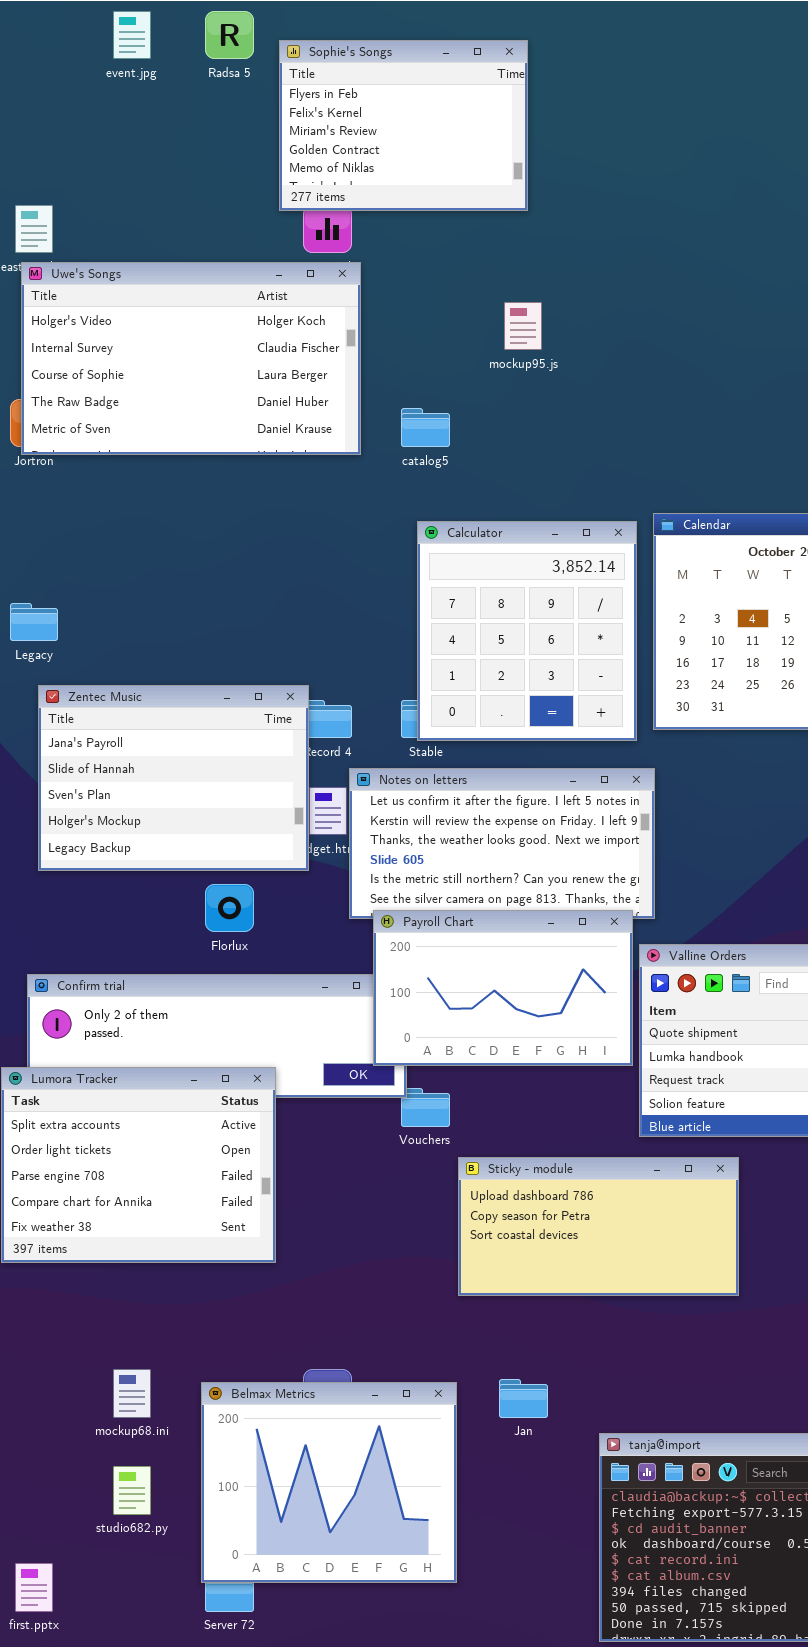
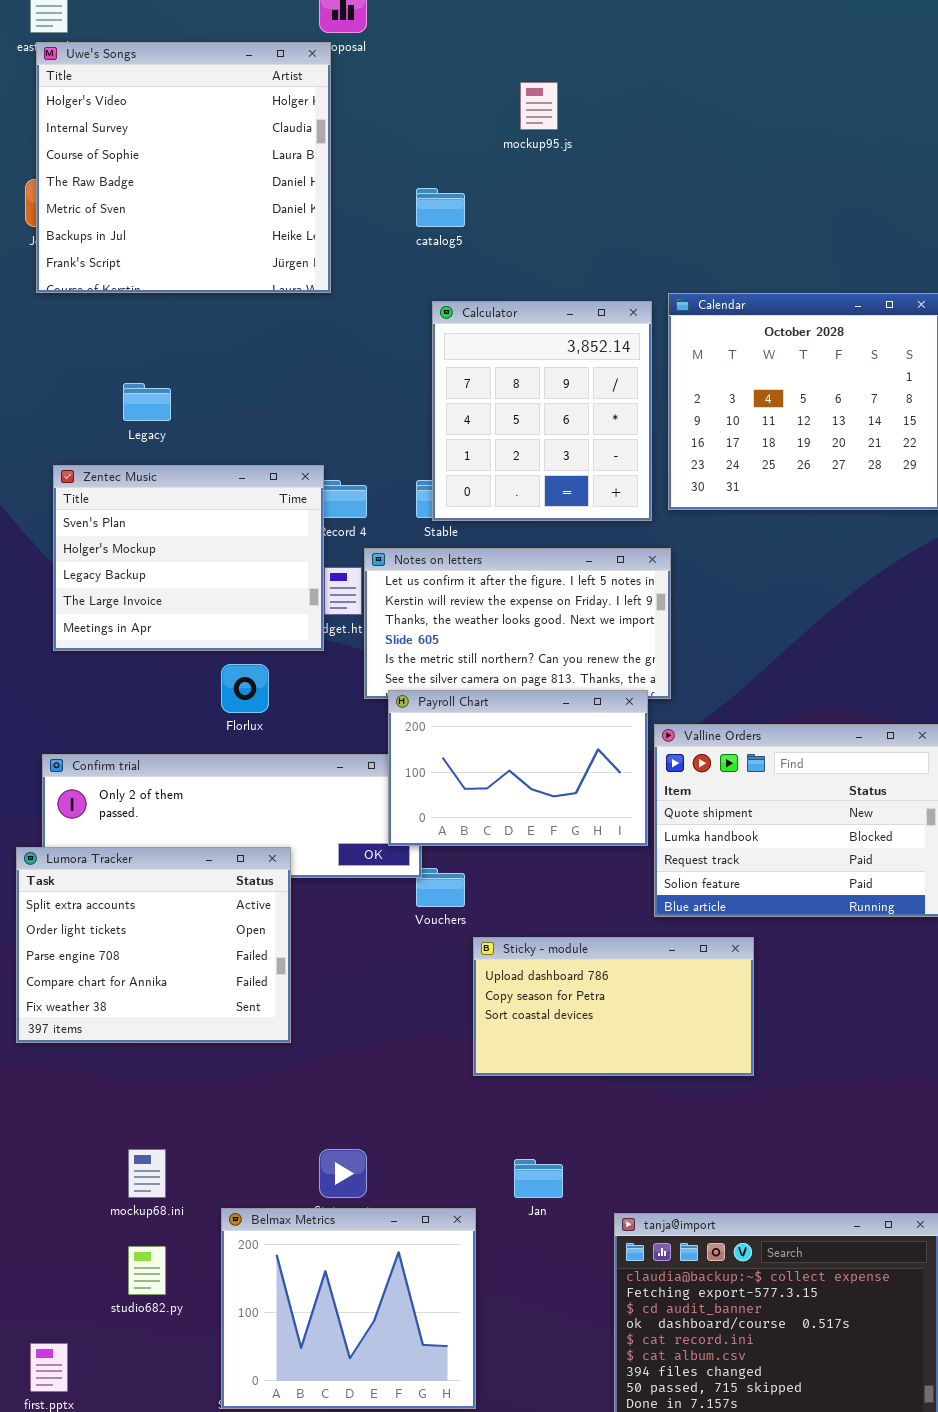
Uwe's Songs: [21,262,361,455] -> [36,42,331,293], resized
Legacy: [10,603,58,641] -> [123,383,171,421], moved
Zentec Music: [38,685,309,871] -> [53,465,324,651], scrolled down 2 rows
Belmax Metrics: [201,1382,457,1583] -> [221,1208,476,1409], moved

